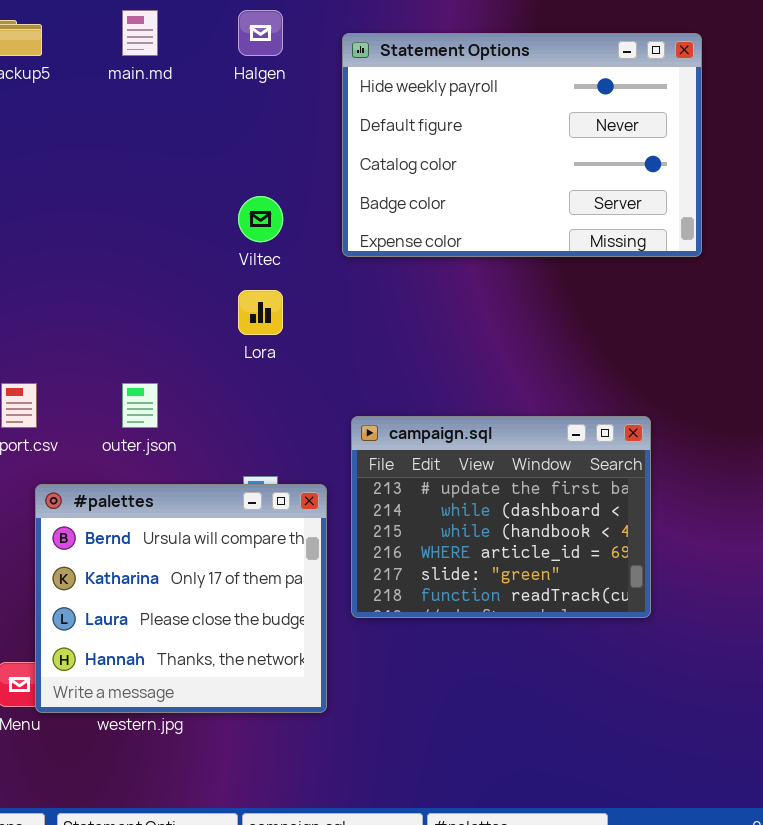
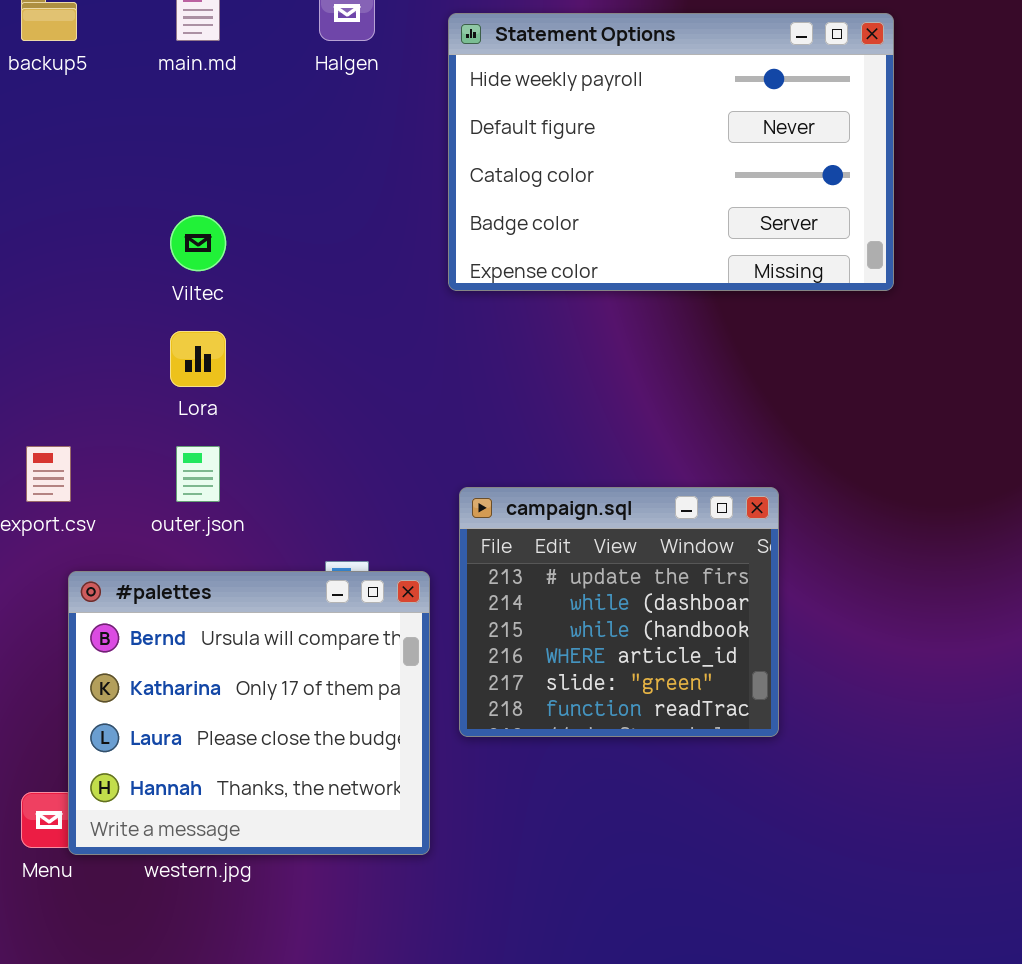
Viltec: [238,196,283,242] -> [170,215,226,271], moved
Lora: [238,290,283,335] -> [170,331,226,387], moved
campaign.sql: [351,416,651,618] -> [459,487,779,737], resized

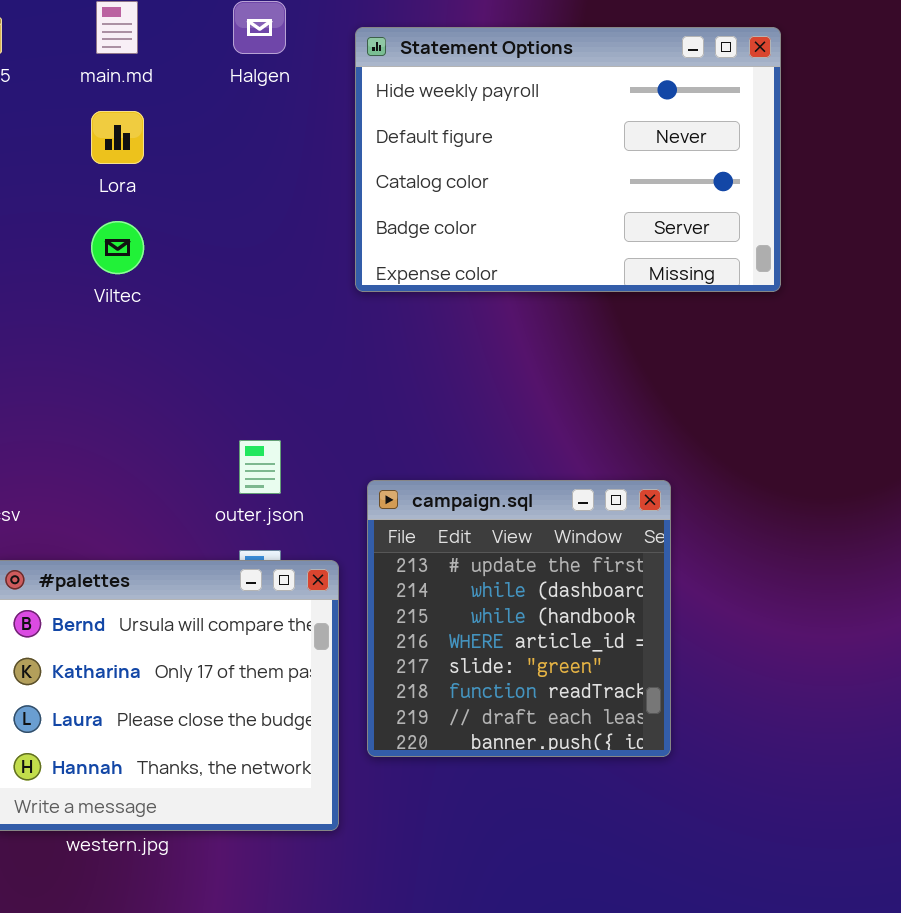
Lora: [170,331,226,387] -> [91,111,144,164], moved
outer.json: [176,446,220,502] -> [239,440,281,494], moved
campaign.sql: [459,487,779,737] -> [367,480,671,757], resized

